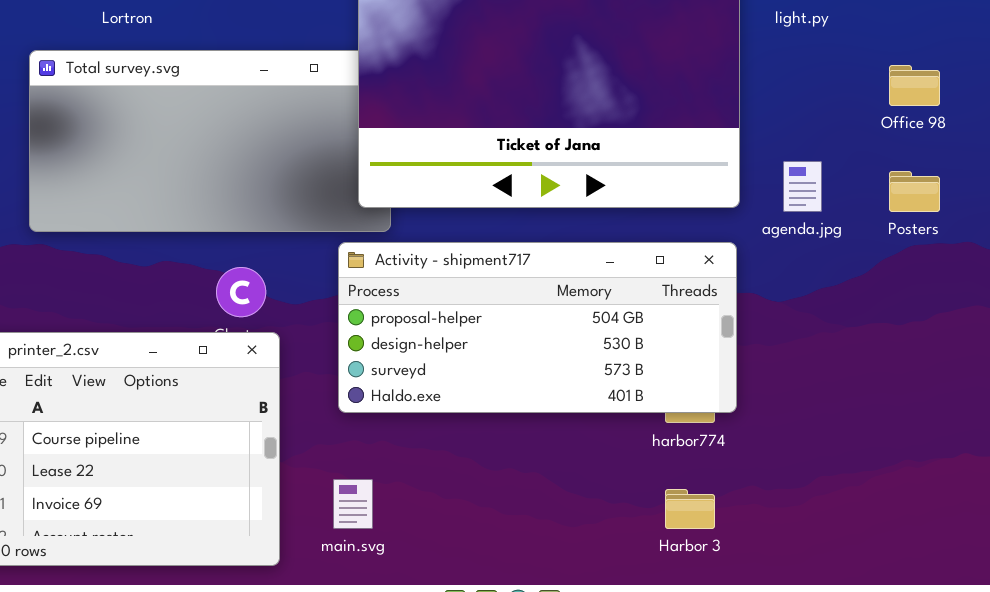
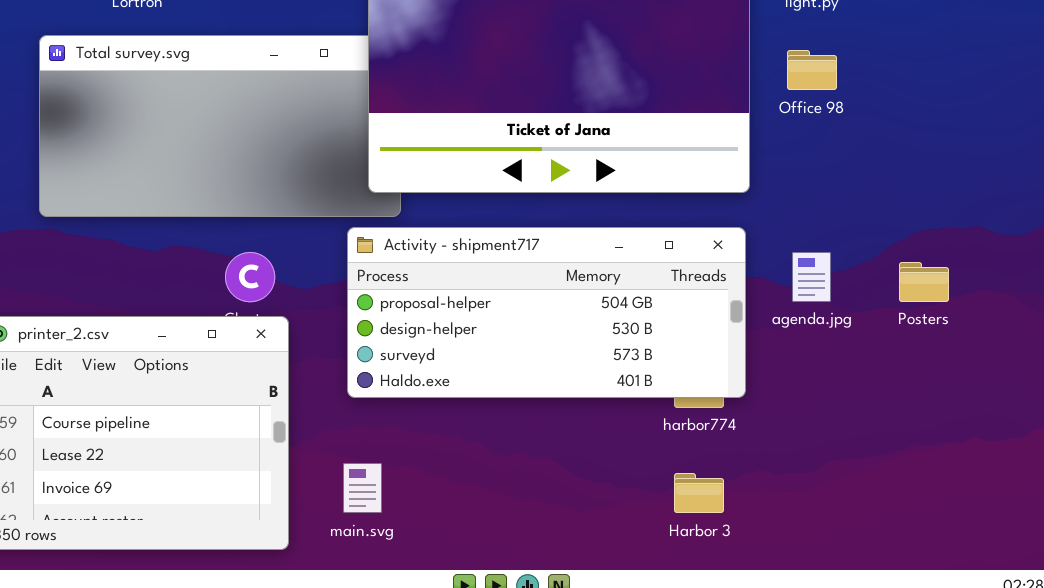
Office 98: [889,65,940,106] -> [787,50,837,90], moved
agenda.jpg: [783,161,822,212] -> [792,252,831,302], moved
Posters: [889,171,940,212] -> [899,262,949,302], moved

